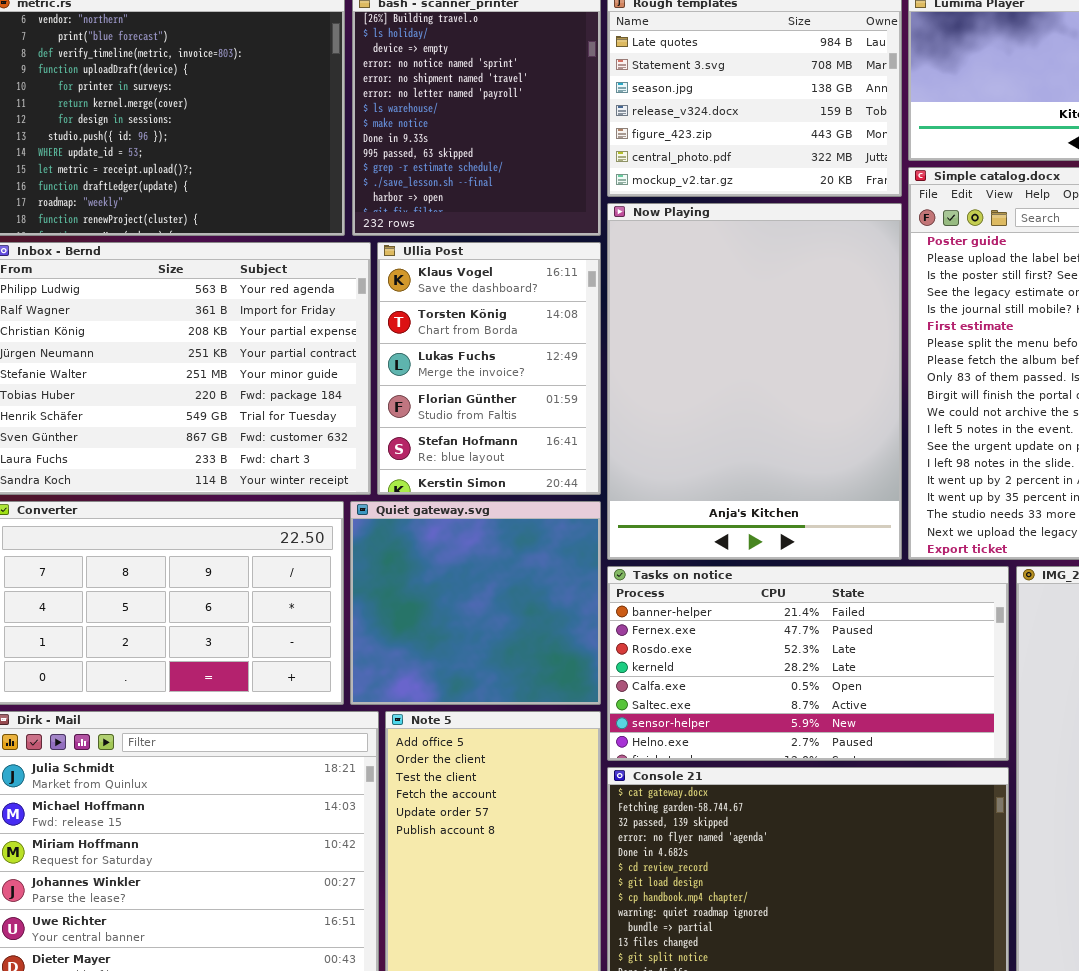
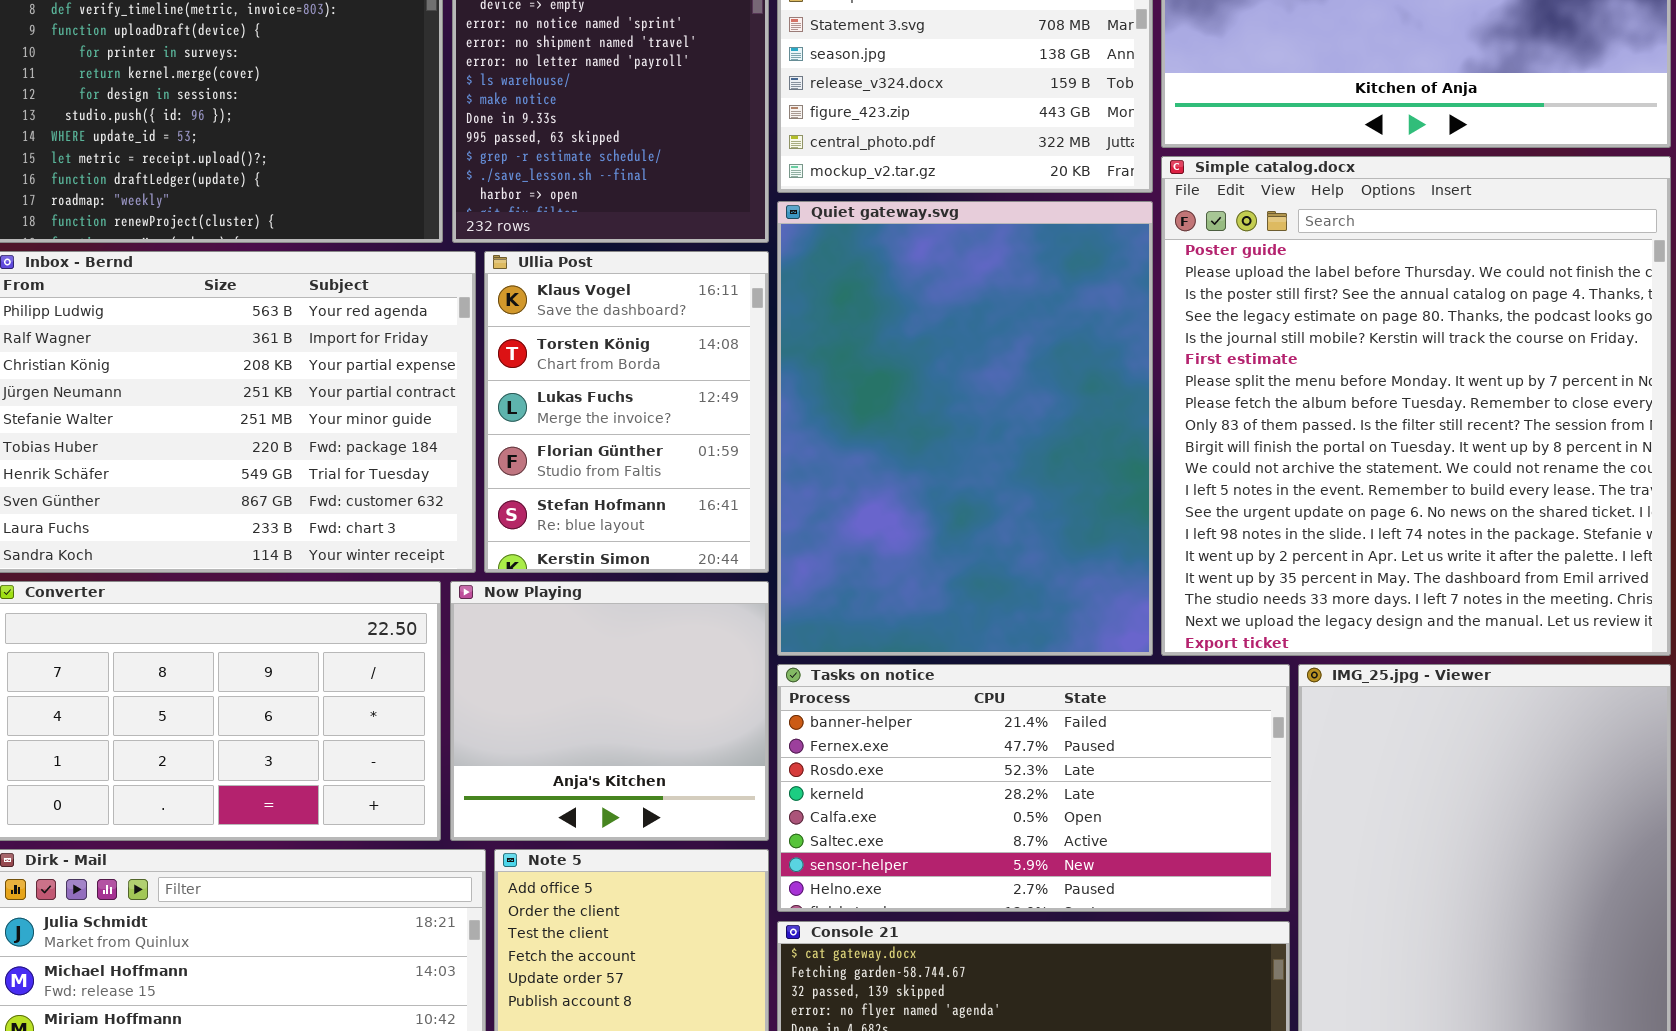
Now Playing: [607,203,902,560] -> [450,581,769,841], moved, resized
Quiet gateway.svg: [350,501,601,705] -> [777,201,1153,656], moved, resized

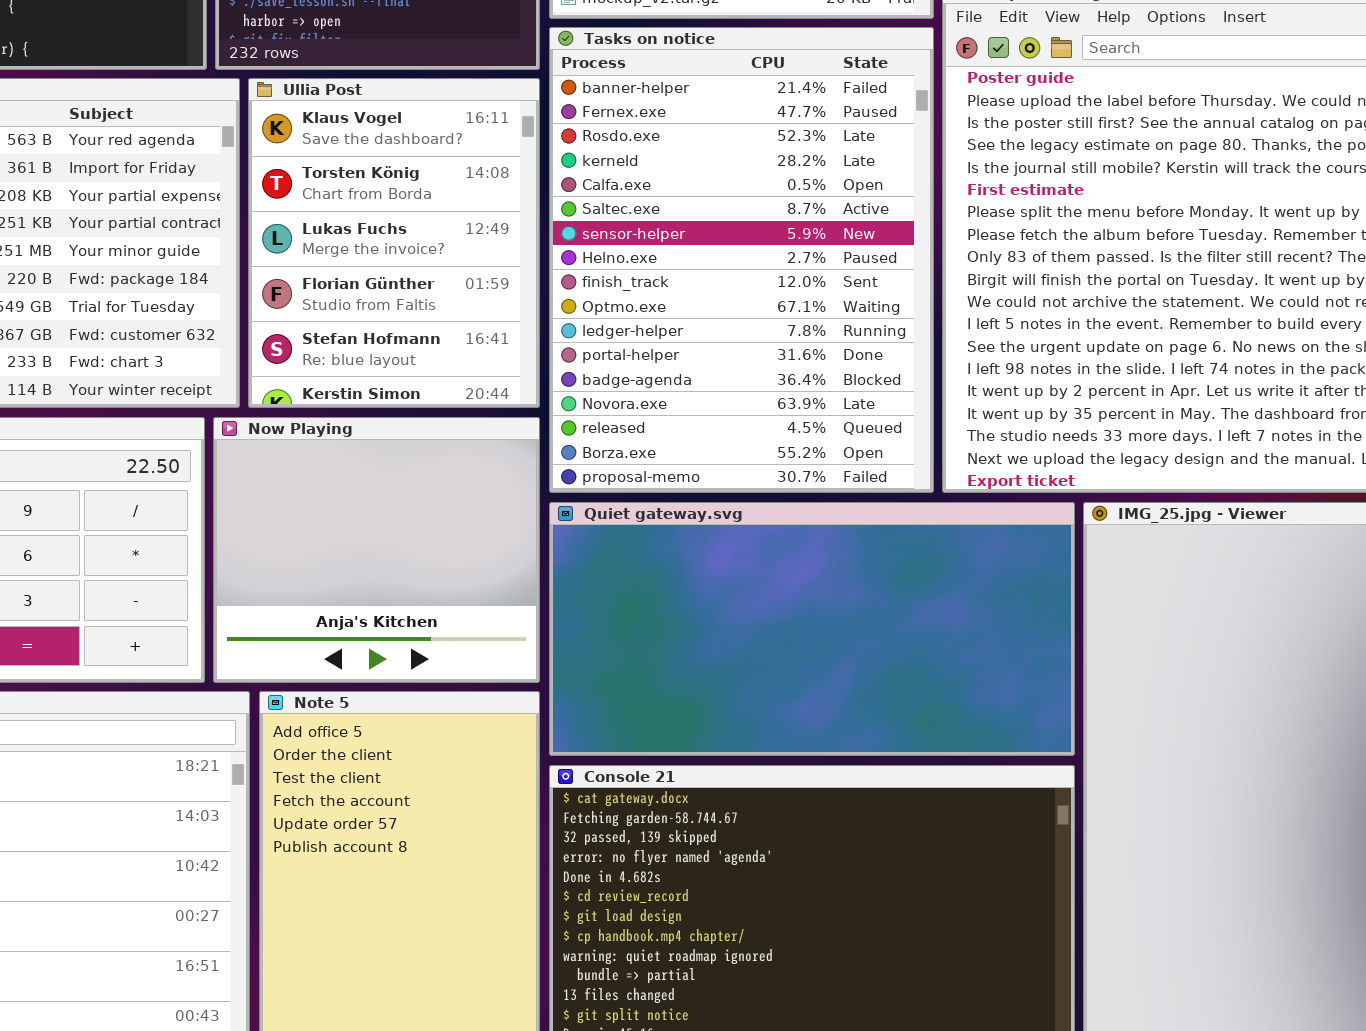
Quiet gateway.svg: [777,201,1153,656] -> [549,502,1075,756], moved, resized
Tasks on notice: [777,664,1290,912] -> [549,27,934,493], moved, resized

